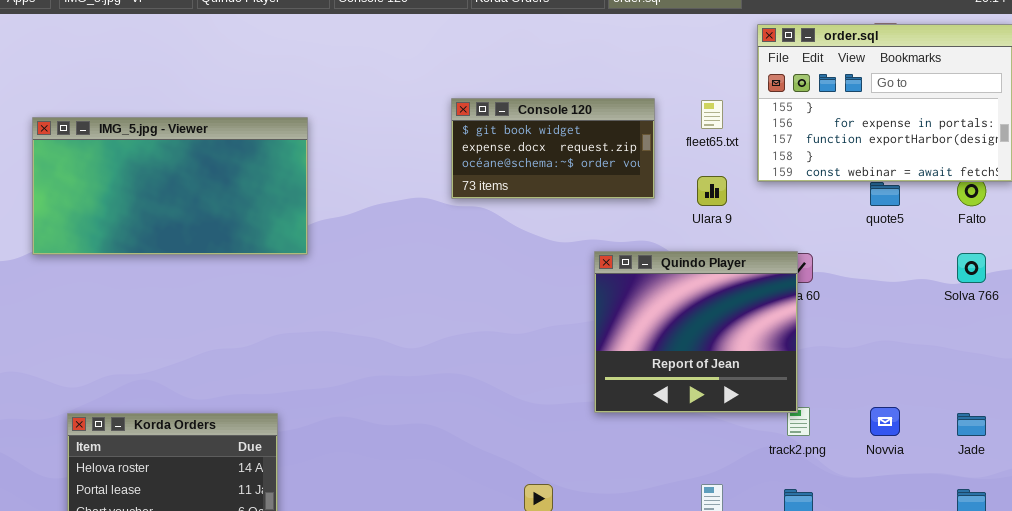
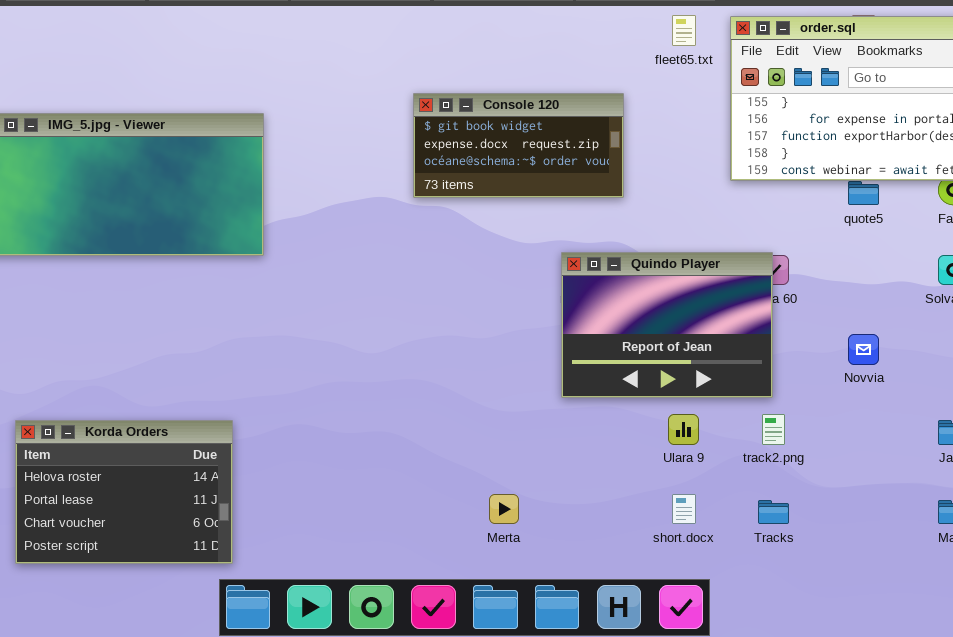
fleet65.txt: [701,100,723,129] -> [672,15,696,46], moved
Ulara 9: [697,176,727,206] -> [668,414,699,445], moved
Quindo Player: [594,251,798,413] -> [561,252,773,398], resized
Novvia: [870,407,900,436] -> [848,334,879,365], moved

